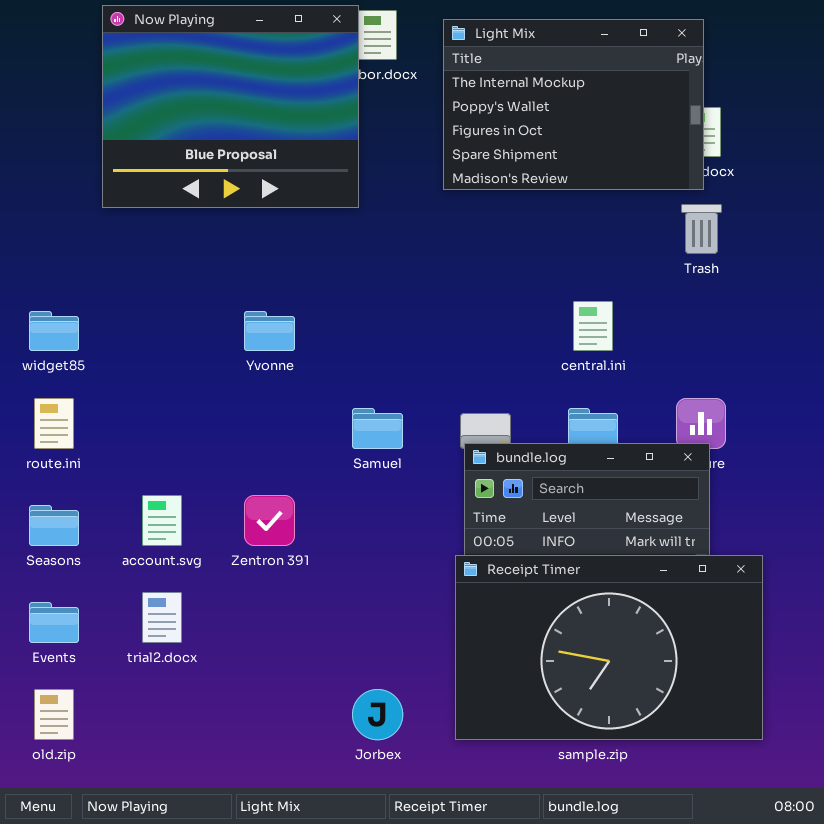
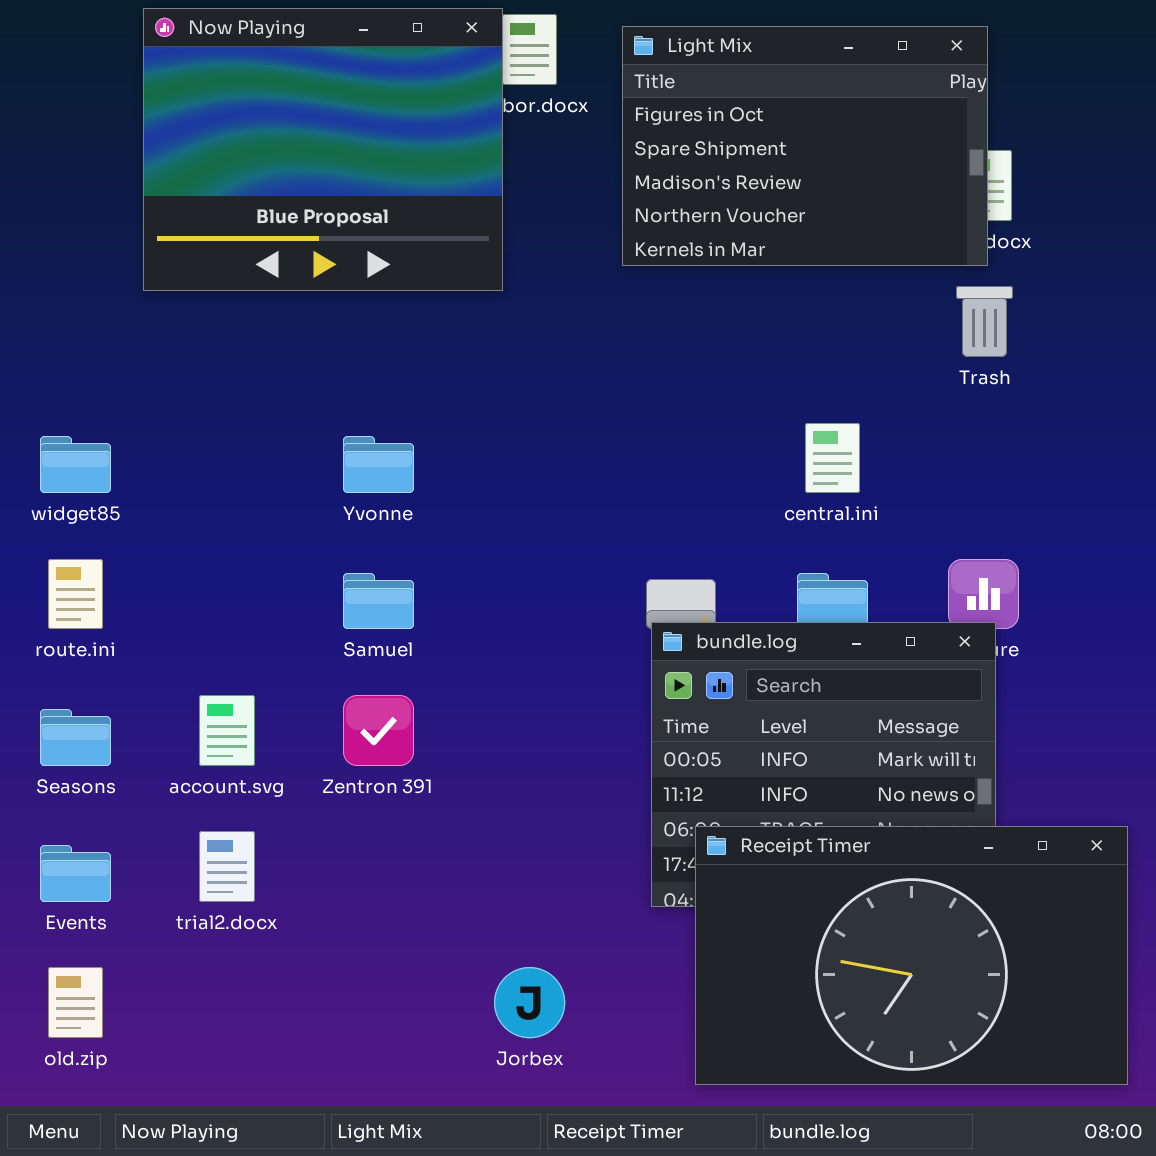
Light Mix: [443,19,704,190] -> [622,26,988,266], scrolled down 2 rows
Samuel: [352,408,403,449] -> [343,573,414,629], moved
Receipt Timer: [455,555,763,740] -> [695,826,1128,1085], moved

